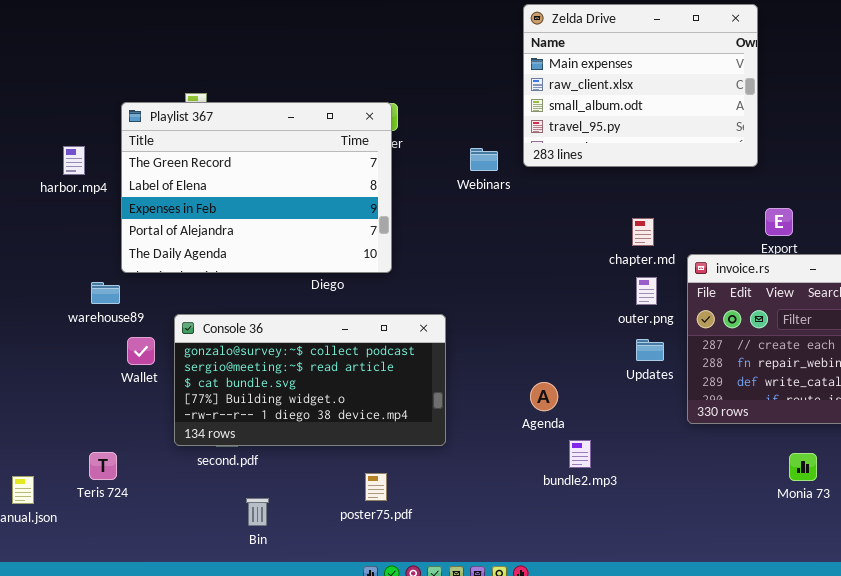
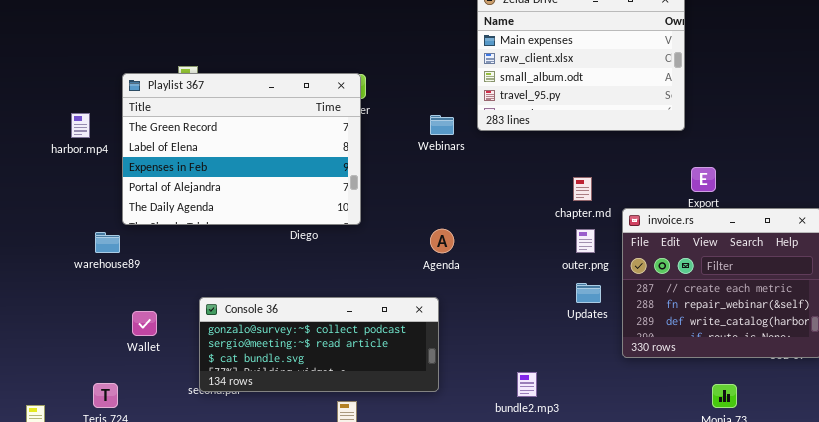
Console 36: [174,314,446,446] -> [199,297,439,392], moved, resized
Wallet: [127,337,155,365] -> [132,311,157,336], moved
Agenda: [530,382,558,411] -> [430,229,454,253], moved

